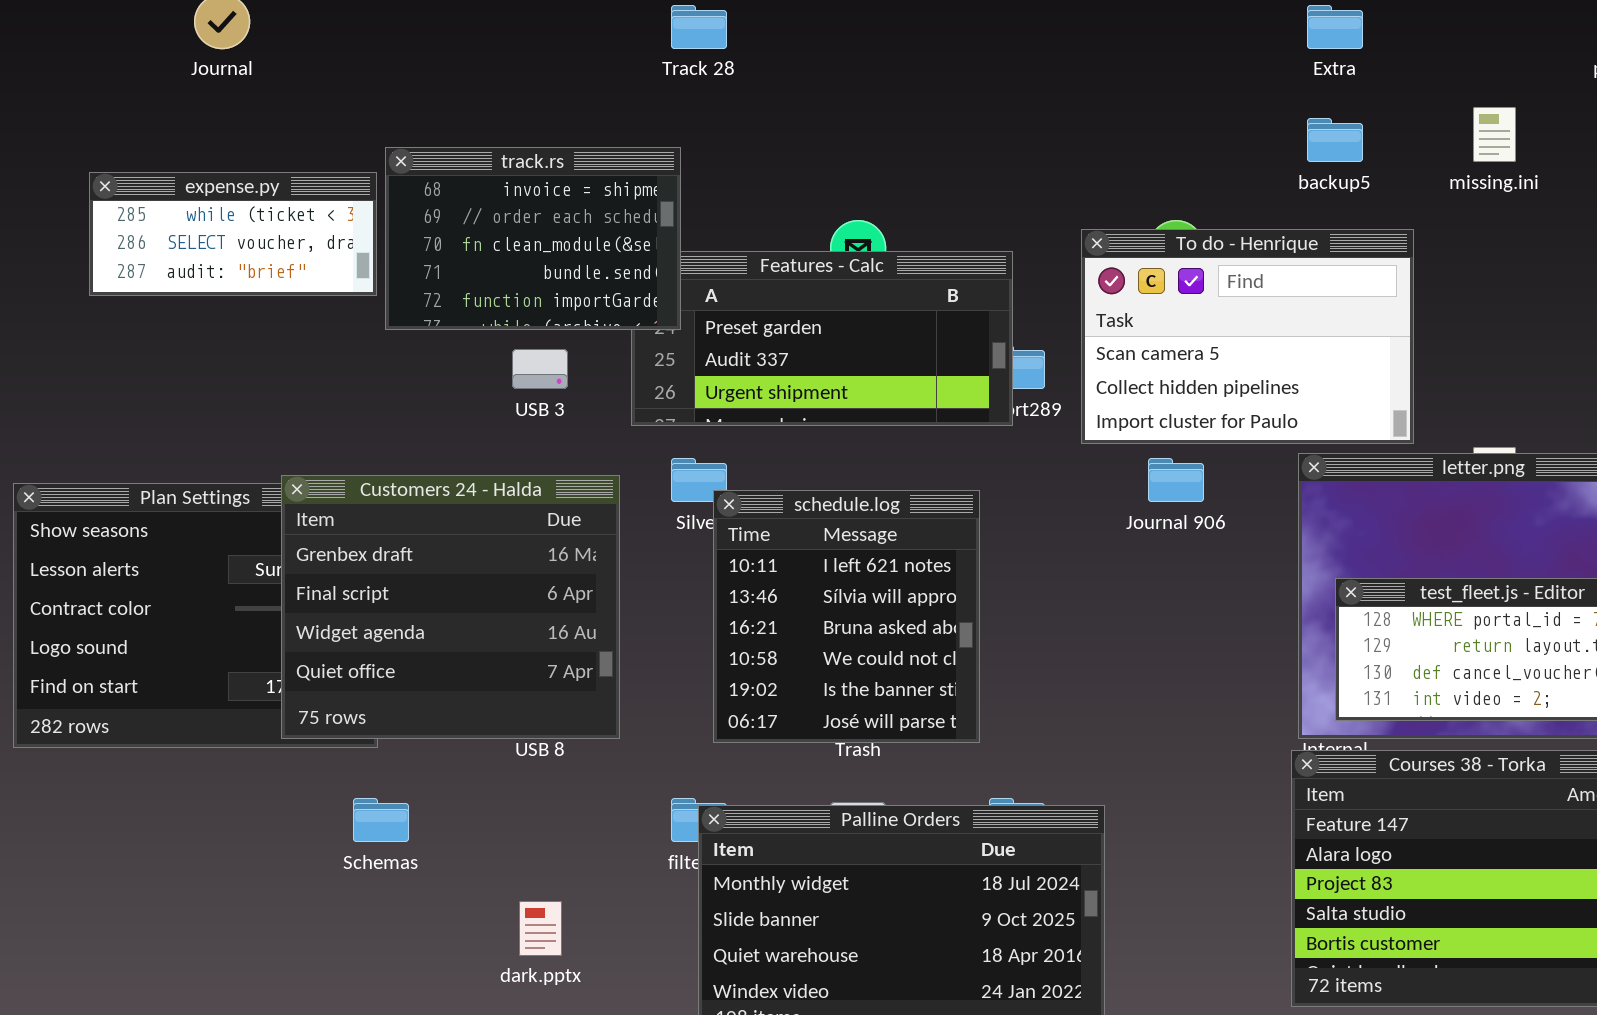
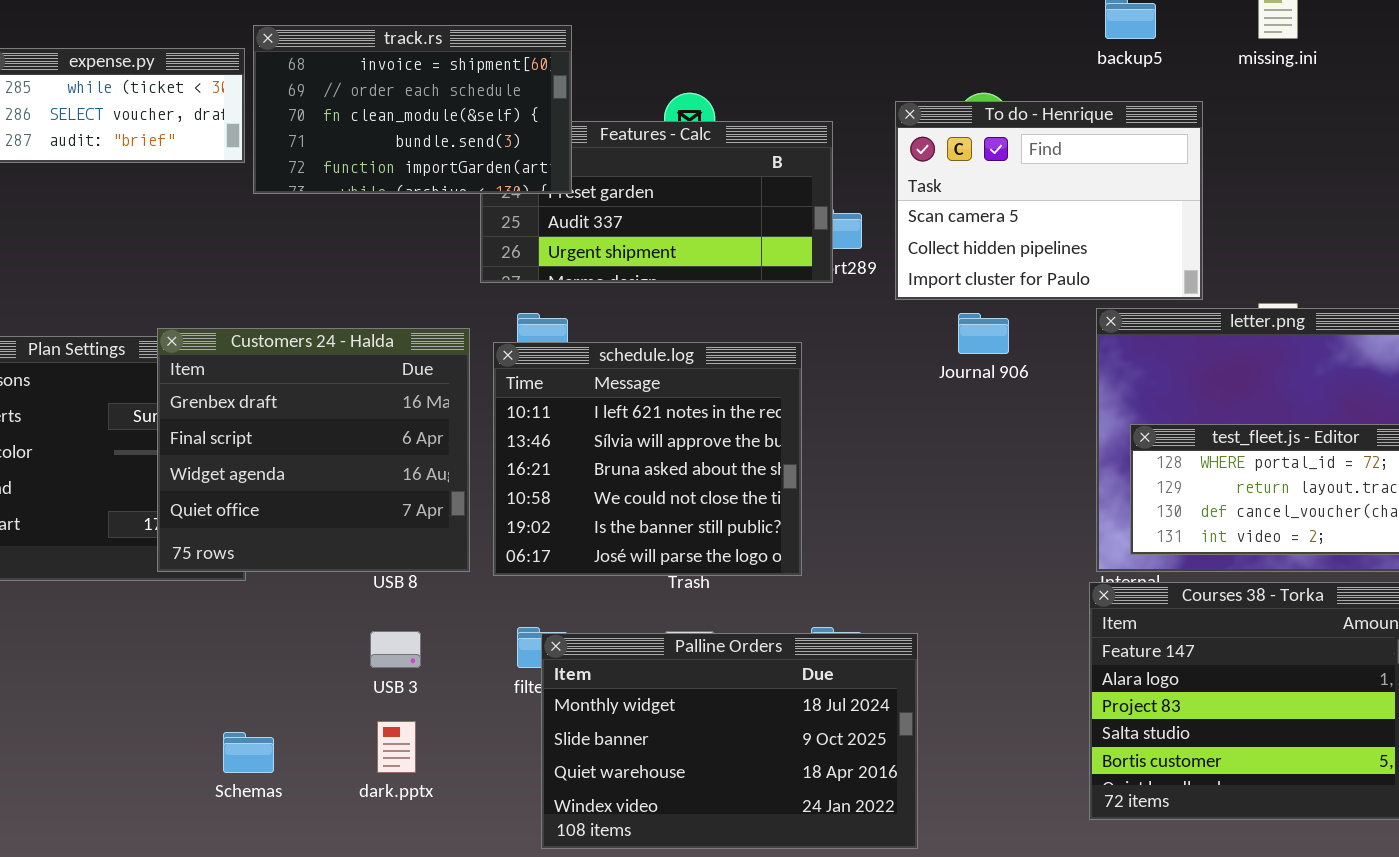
track.rs: [385,147,681,330] -> [253,25,572,194], resized
USB 3: [512,349,568,389] -> [370,631,421,668], moved
schedule.log: [713,490,980,743] -> [493,342,802,576], resized
Schemas: [353,798,409,842] -> [223,732,274,773], moved

